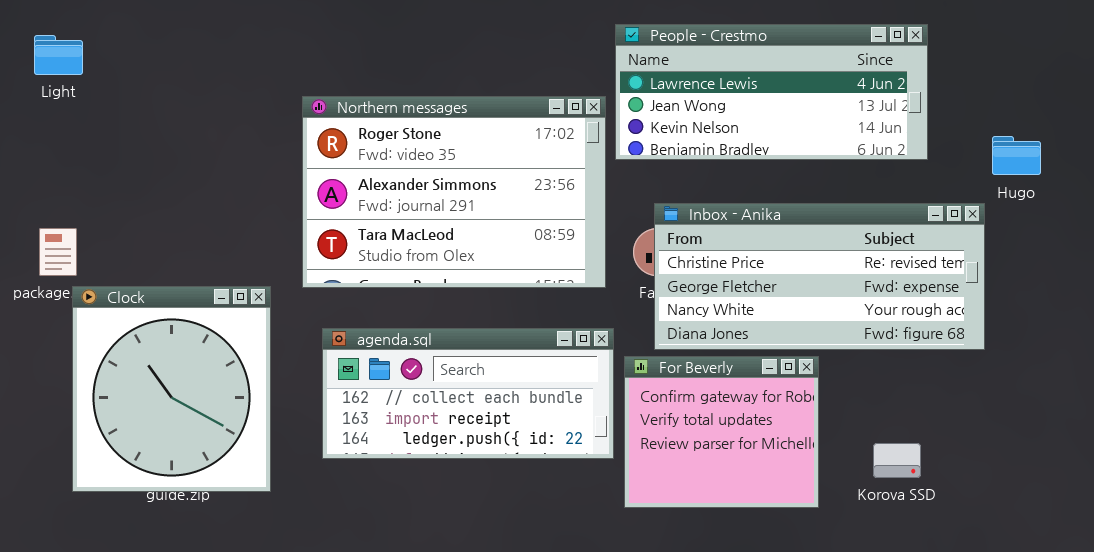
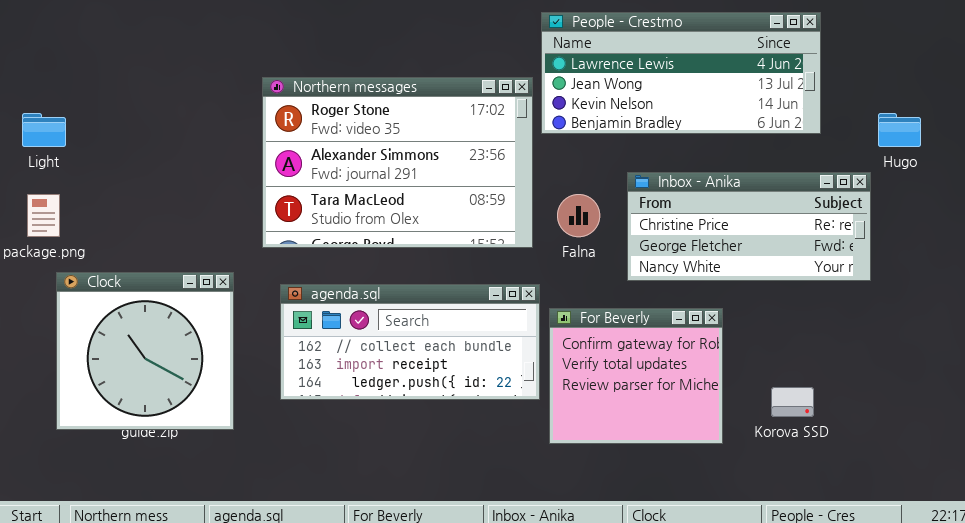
Light: [34,35,83,75] -> [22,113,66,147], moved
Inbox - Anika: [654,203,985,350] -> [627,172,871,281], resized
Clock: [72,286,271,492] -> [56,272,234,430], resized

